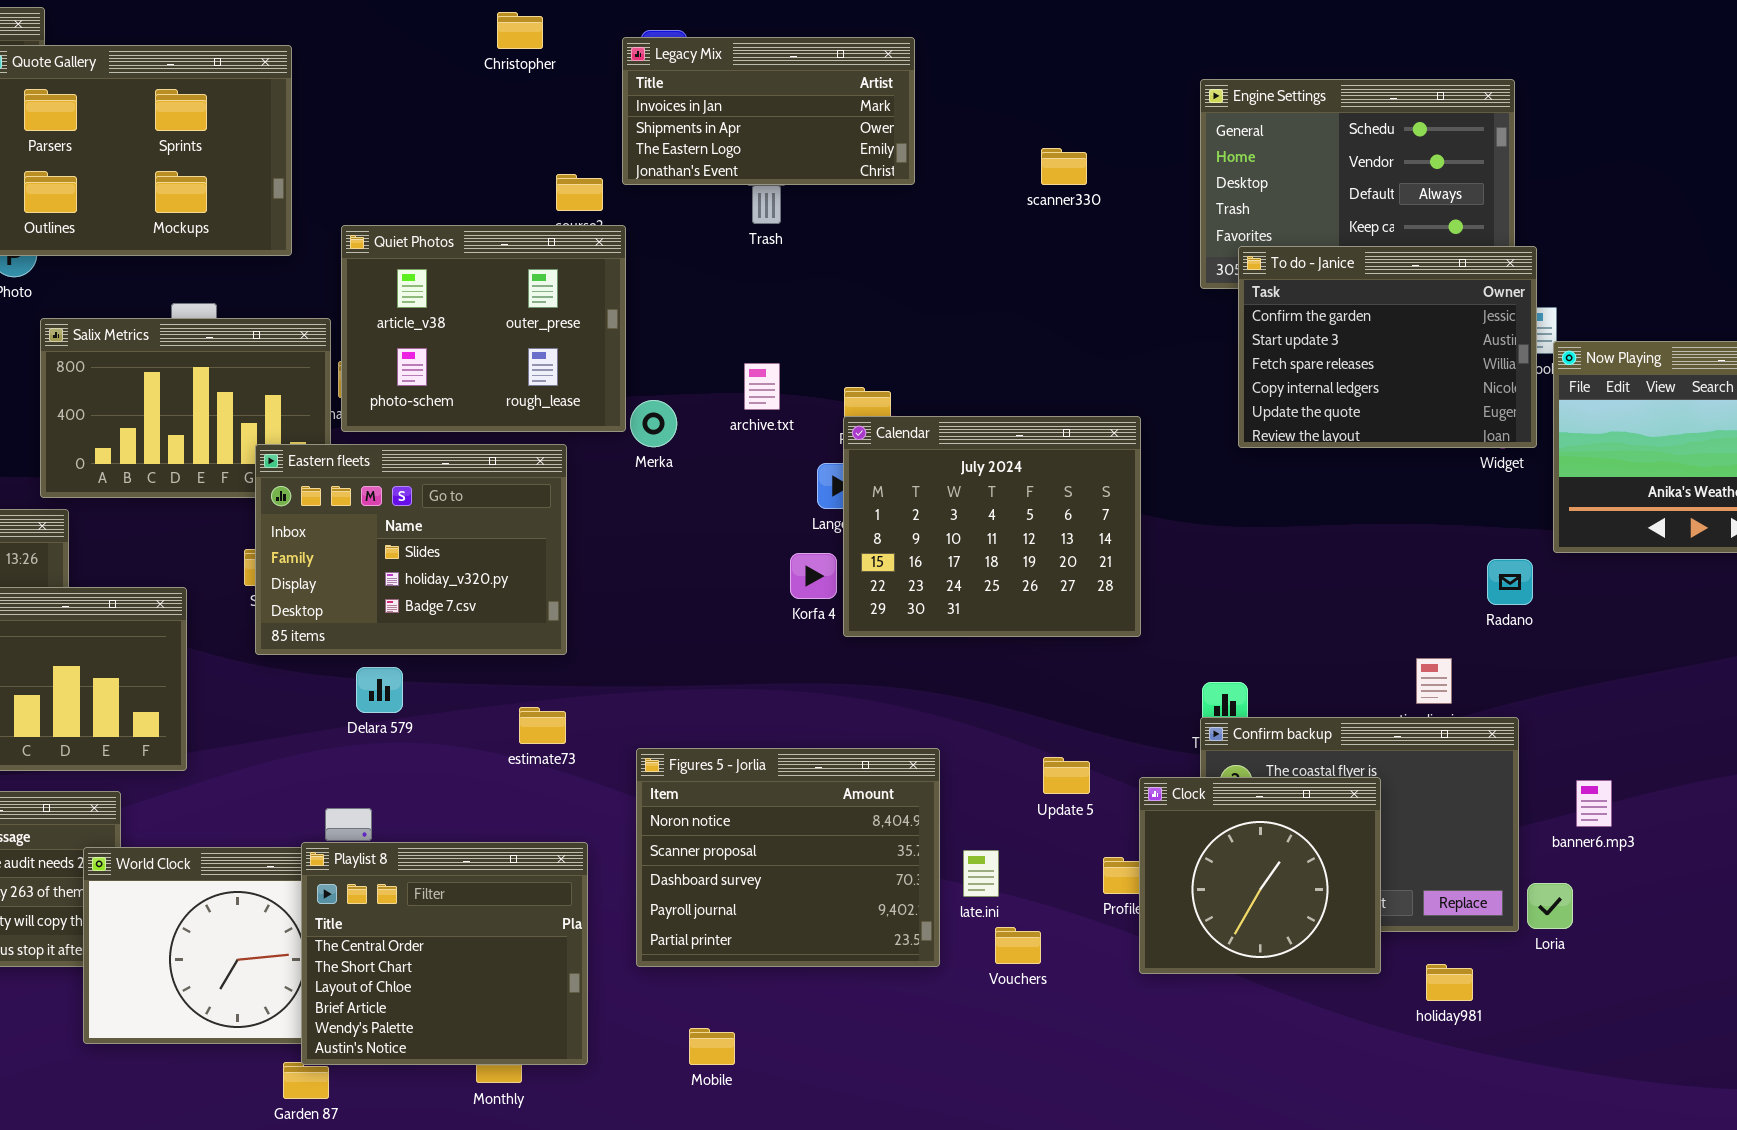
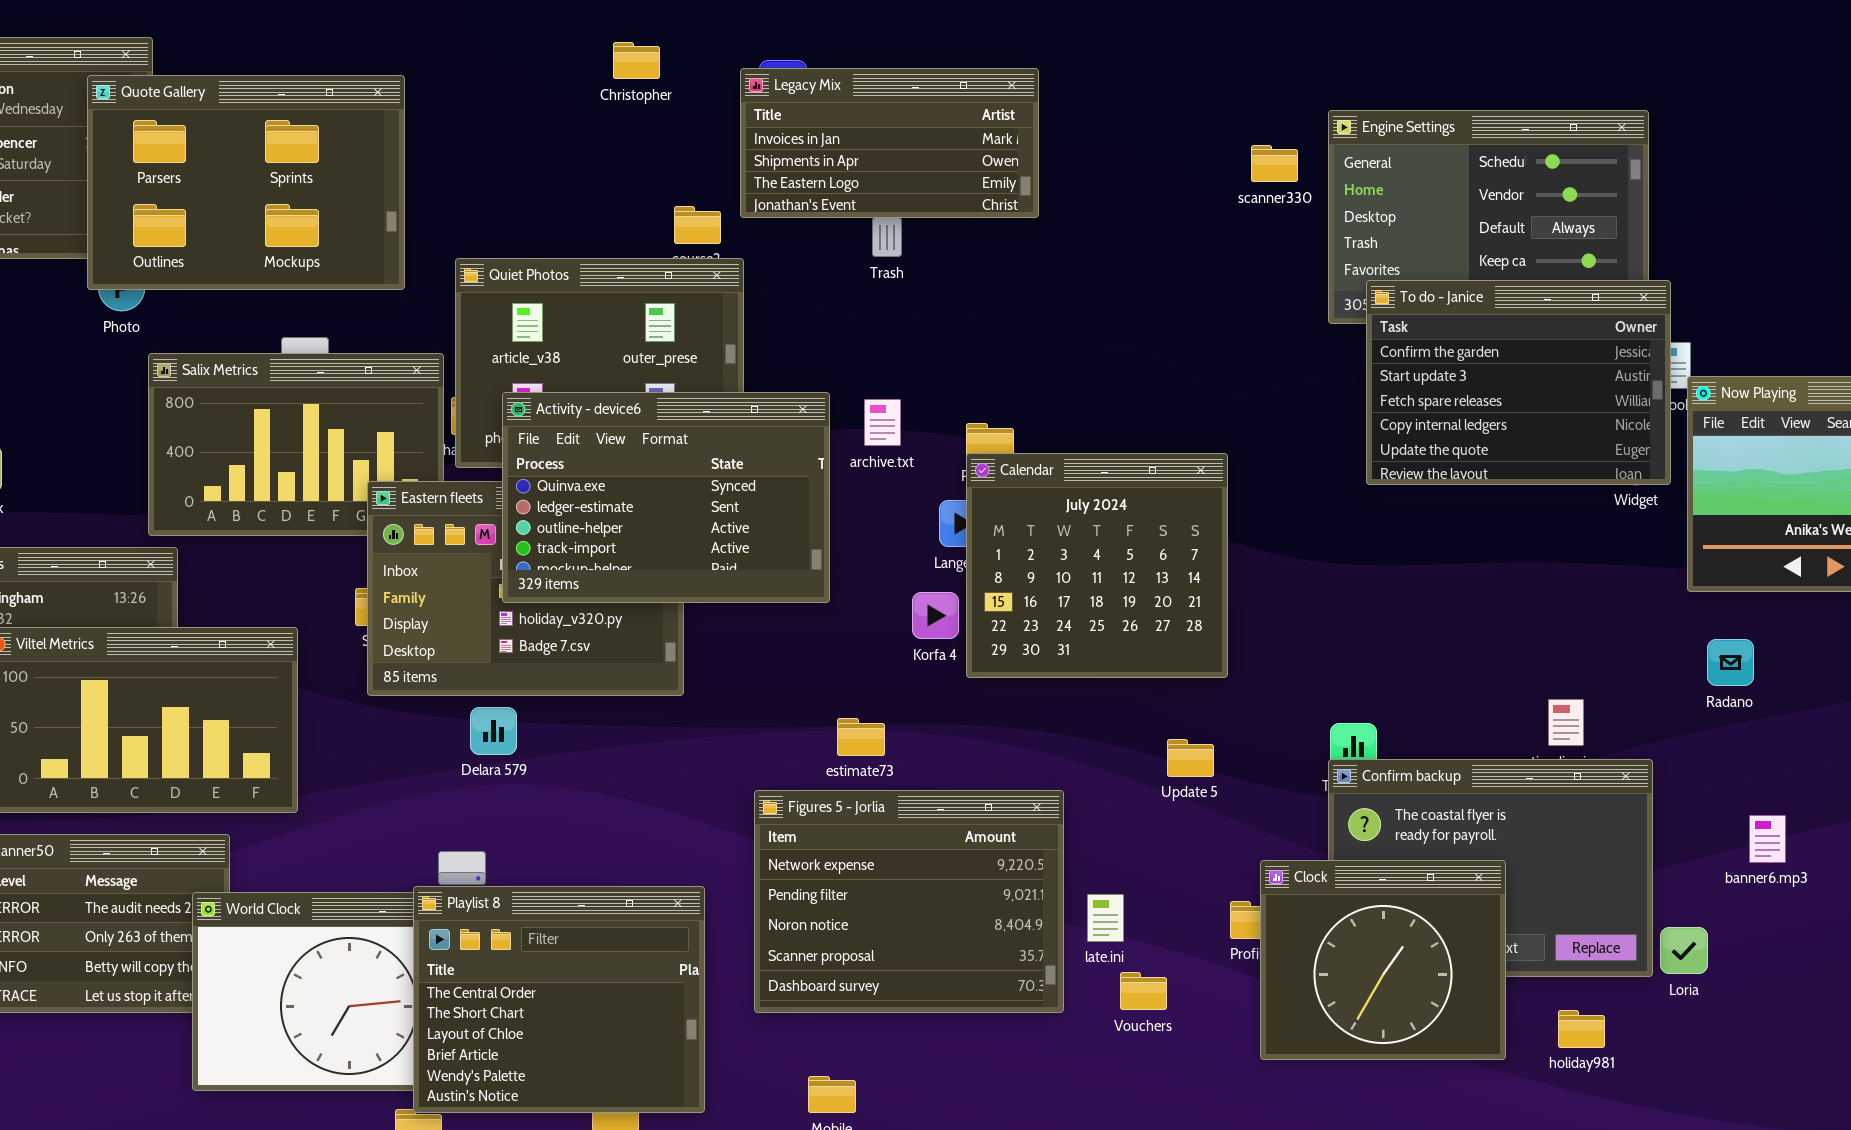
scanner330: [1041,148,1087,185] -> [1251,145,1298,182], moved
Activity - device6: none -> [502,392,830,603], opened
Calendar: [843,416,1141,637] -> [966,453,1228,678], resized
Radano: [1487,559,1533,605] -> [1707,639,1754,686], moved
estimate73: [519,707,566,744] -> [837,718,885,756], moved
Figures 5 - Jorlia: [636,748,940,967] -> [754,790,1064,1013], scrolled up 2 rows
Update 5: [1043,757,1090,794] -> [1167,739,1214,777], moved
Clock: [1139,777,1381,974] -> [1260,860,1506,1060], moved
banner6.mp3: [1576,780,1612,827] -> [1749,815,1786,863], moved

